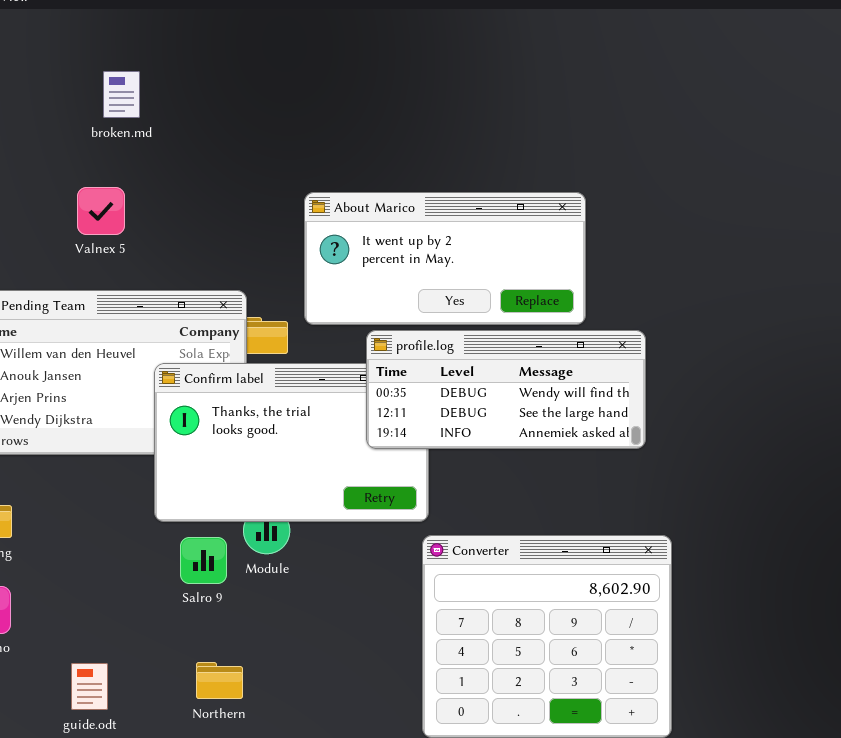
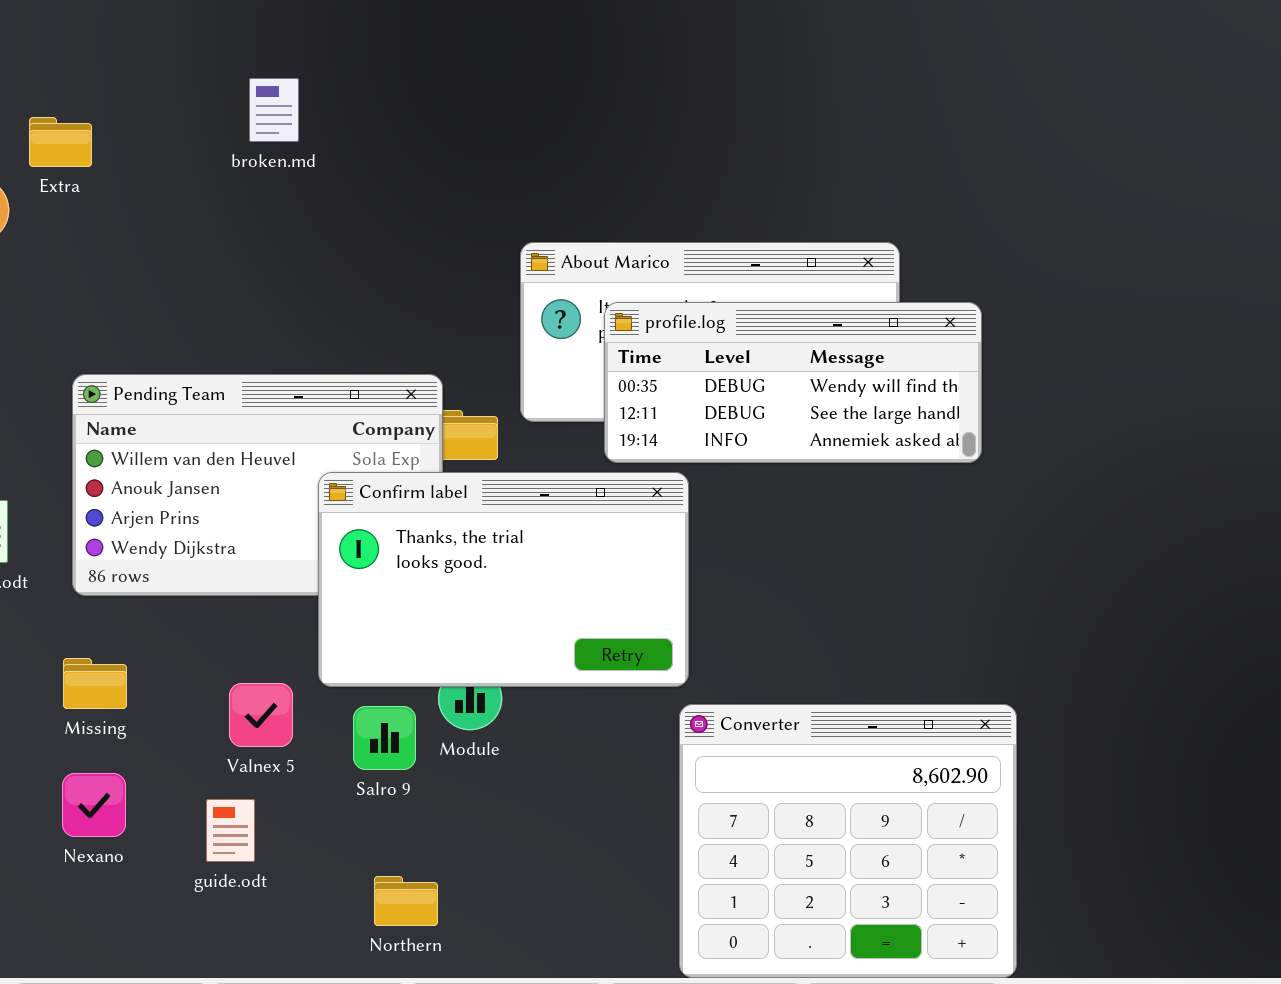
Valnex 5: [77,187,125,235] -> [229,683,293,747], moved
profile.log: [366,330,646,449] -> [604,302,982,463], moved
guide.odt: [71,663,108,710] -> [206,799,255,862], moved

